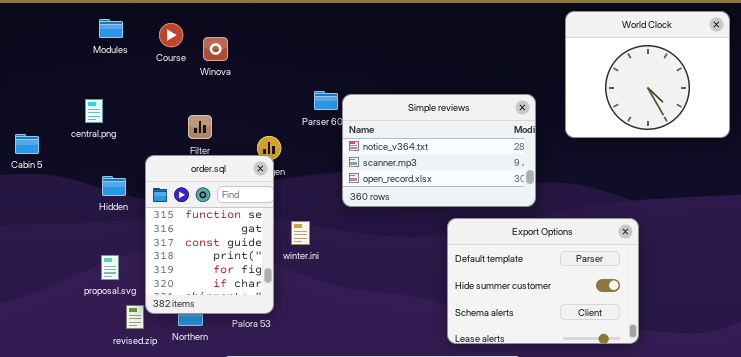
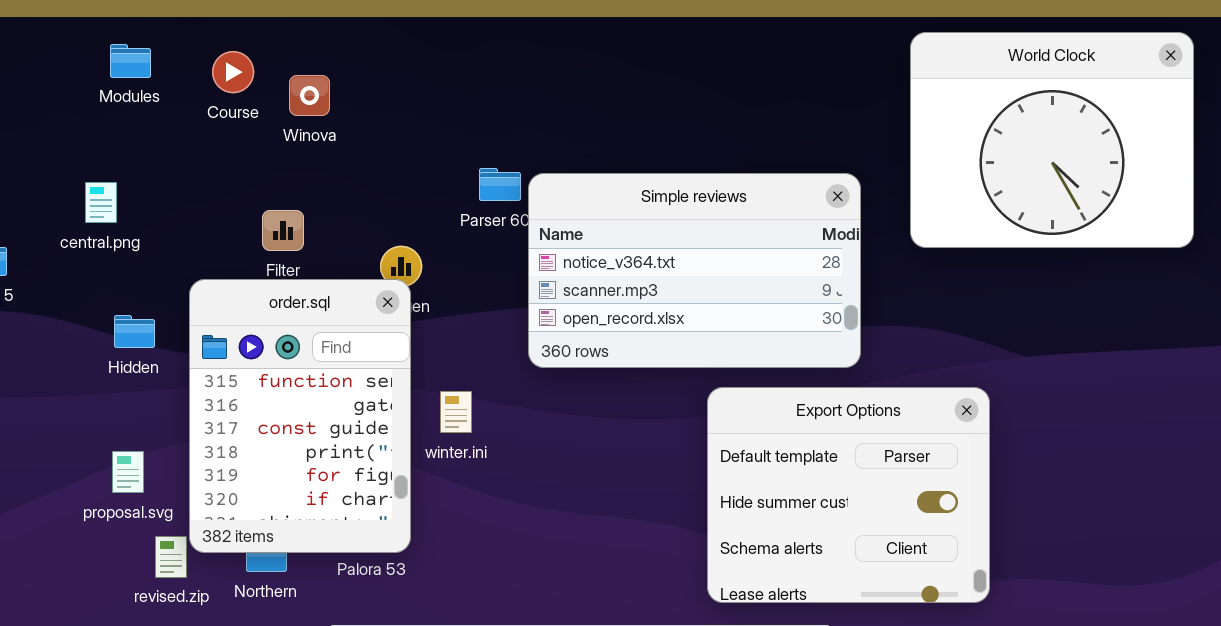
Export Options: [447,218,639,344] -> [707,387,990,603], resized

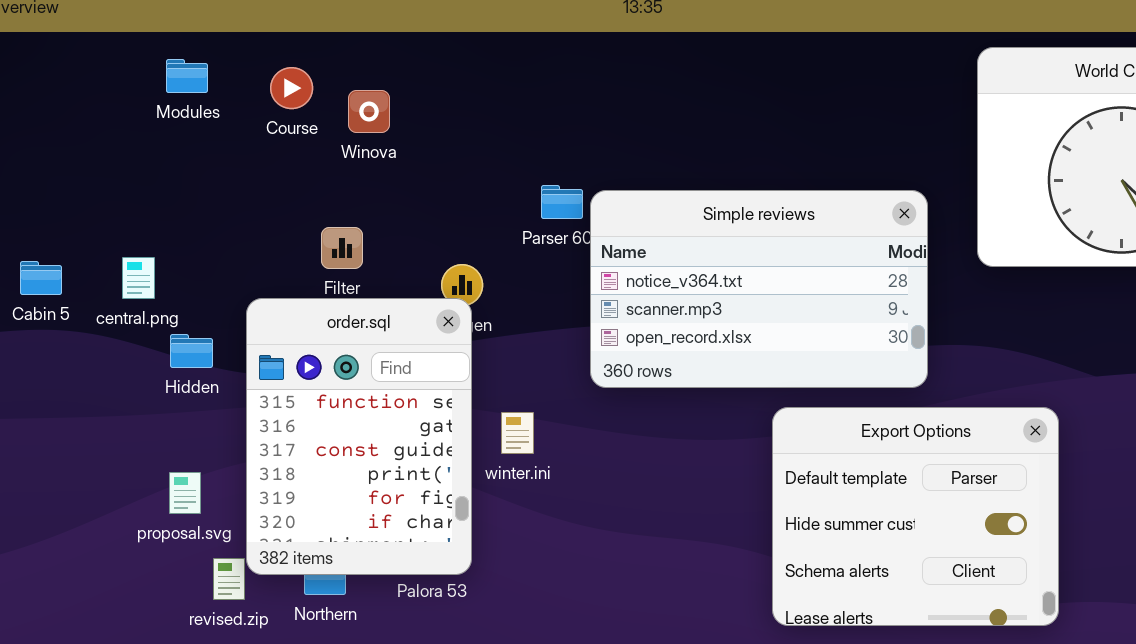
central.png: [85,182,117,223] -> [122,257,155,299], moved

